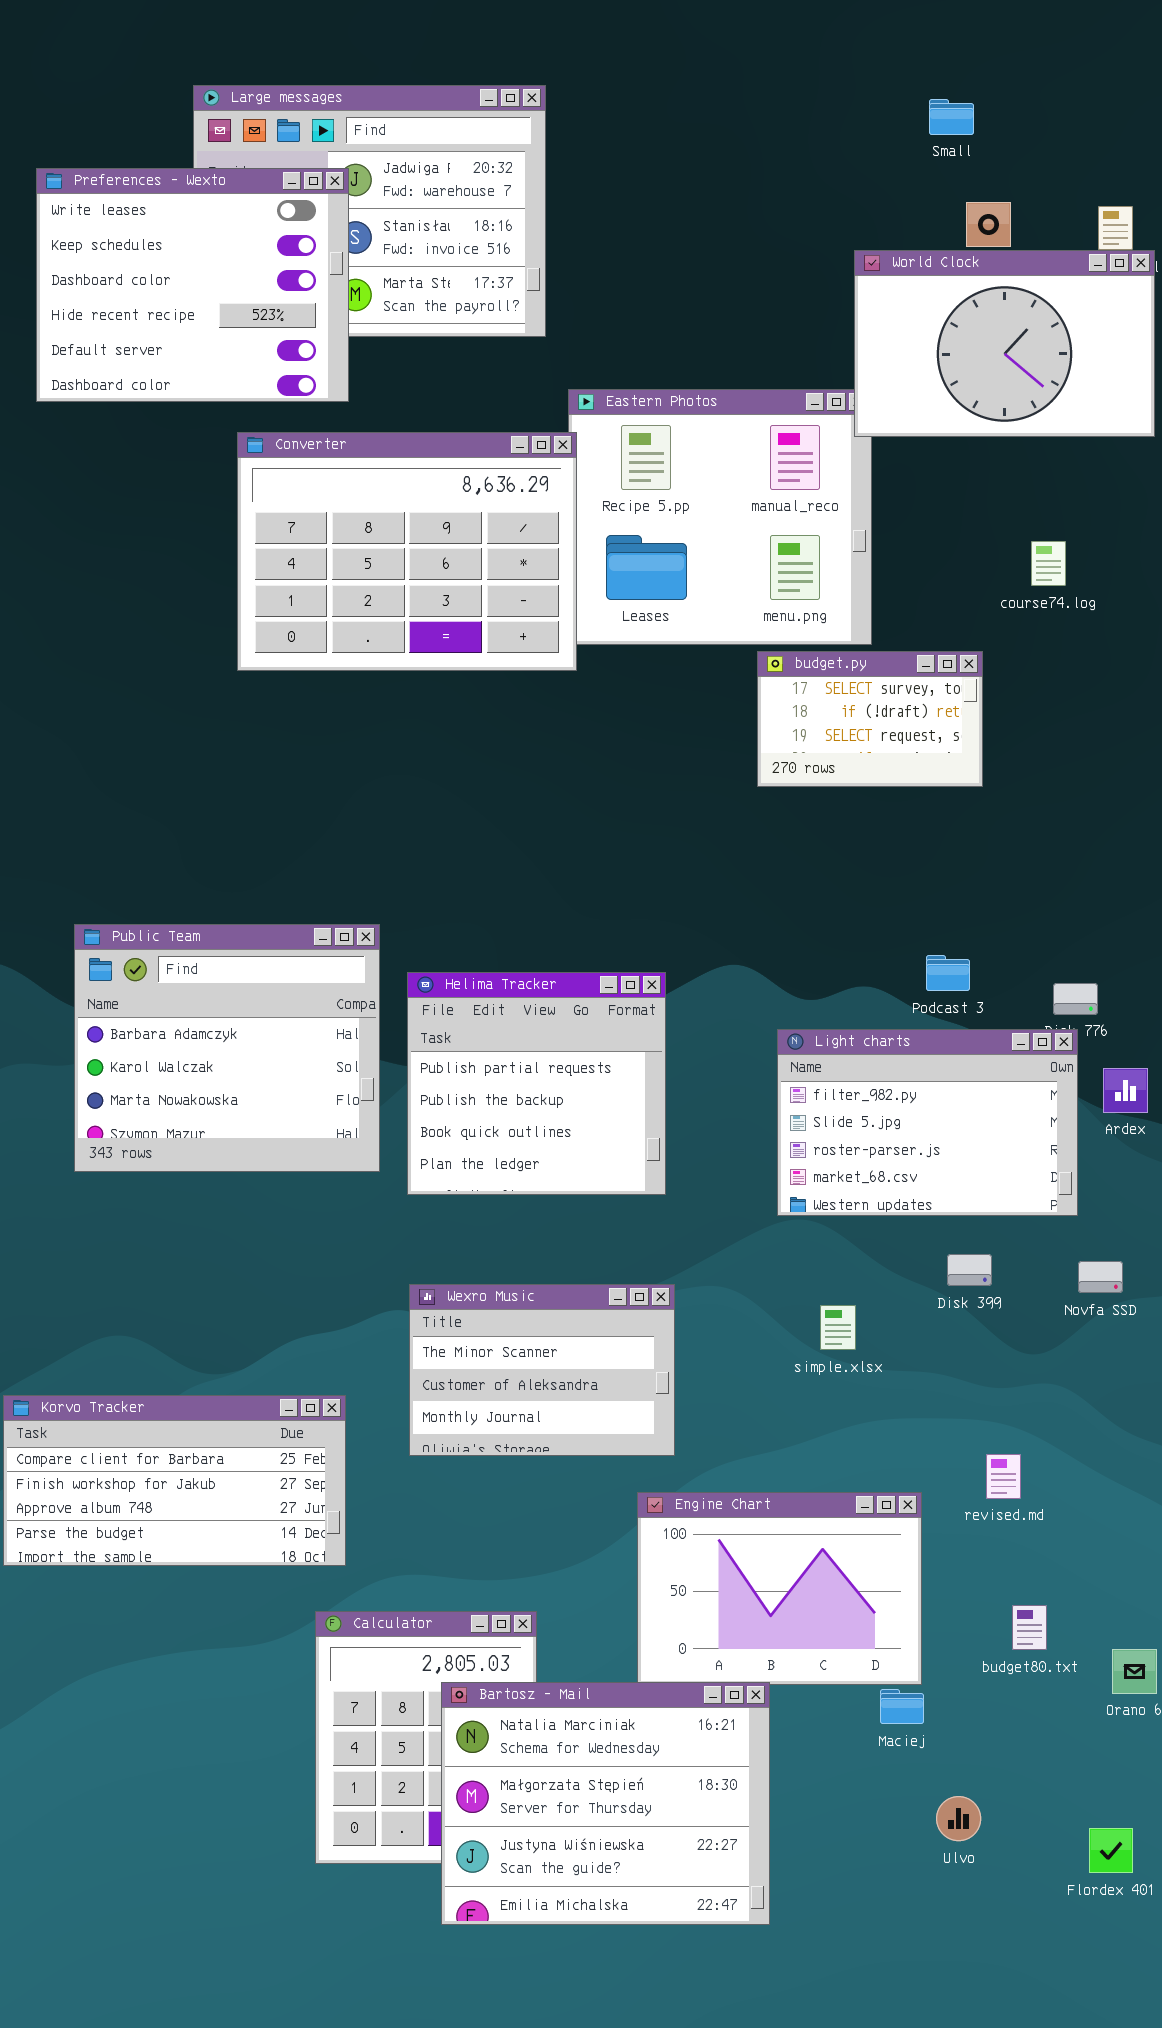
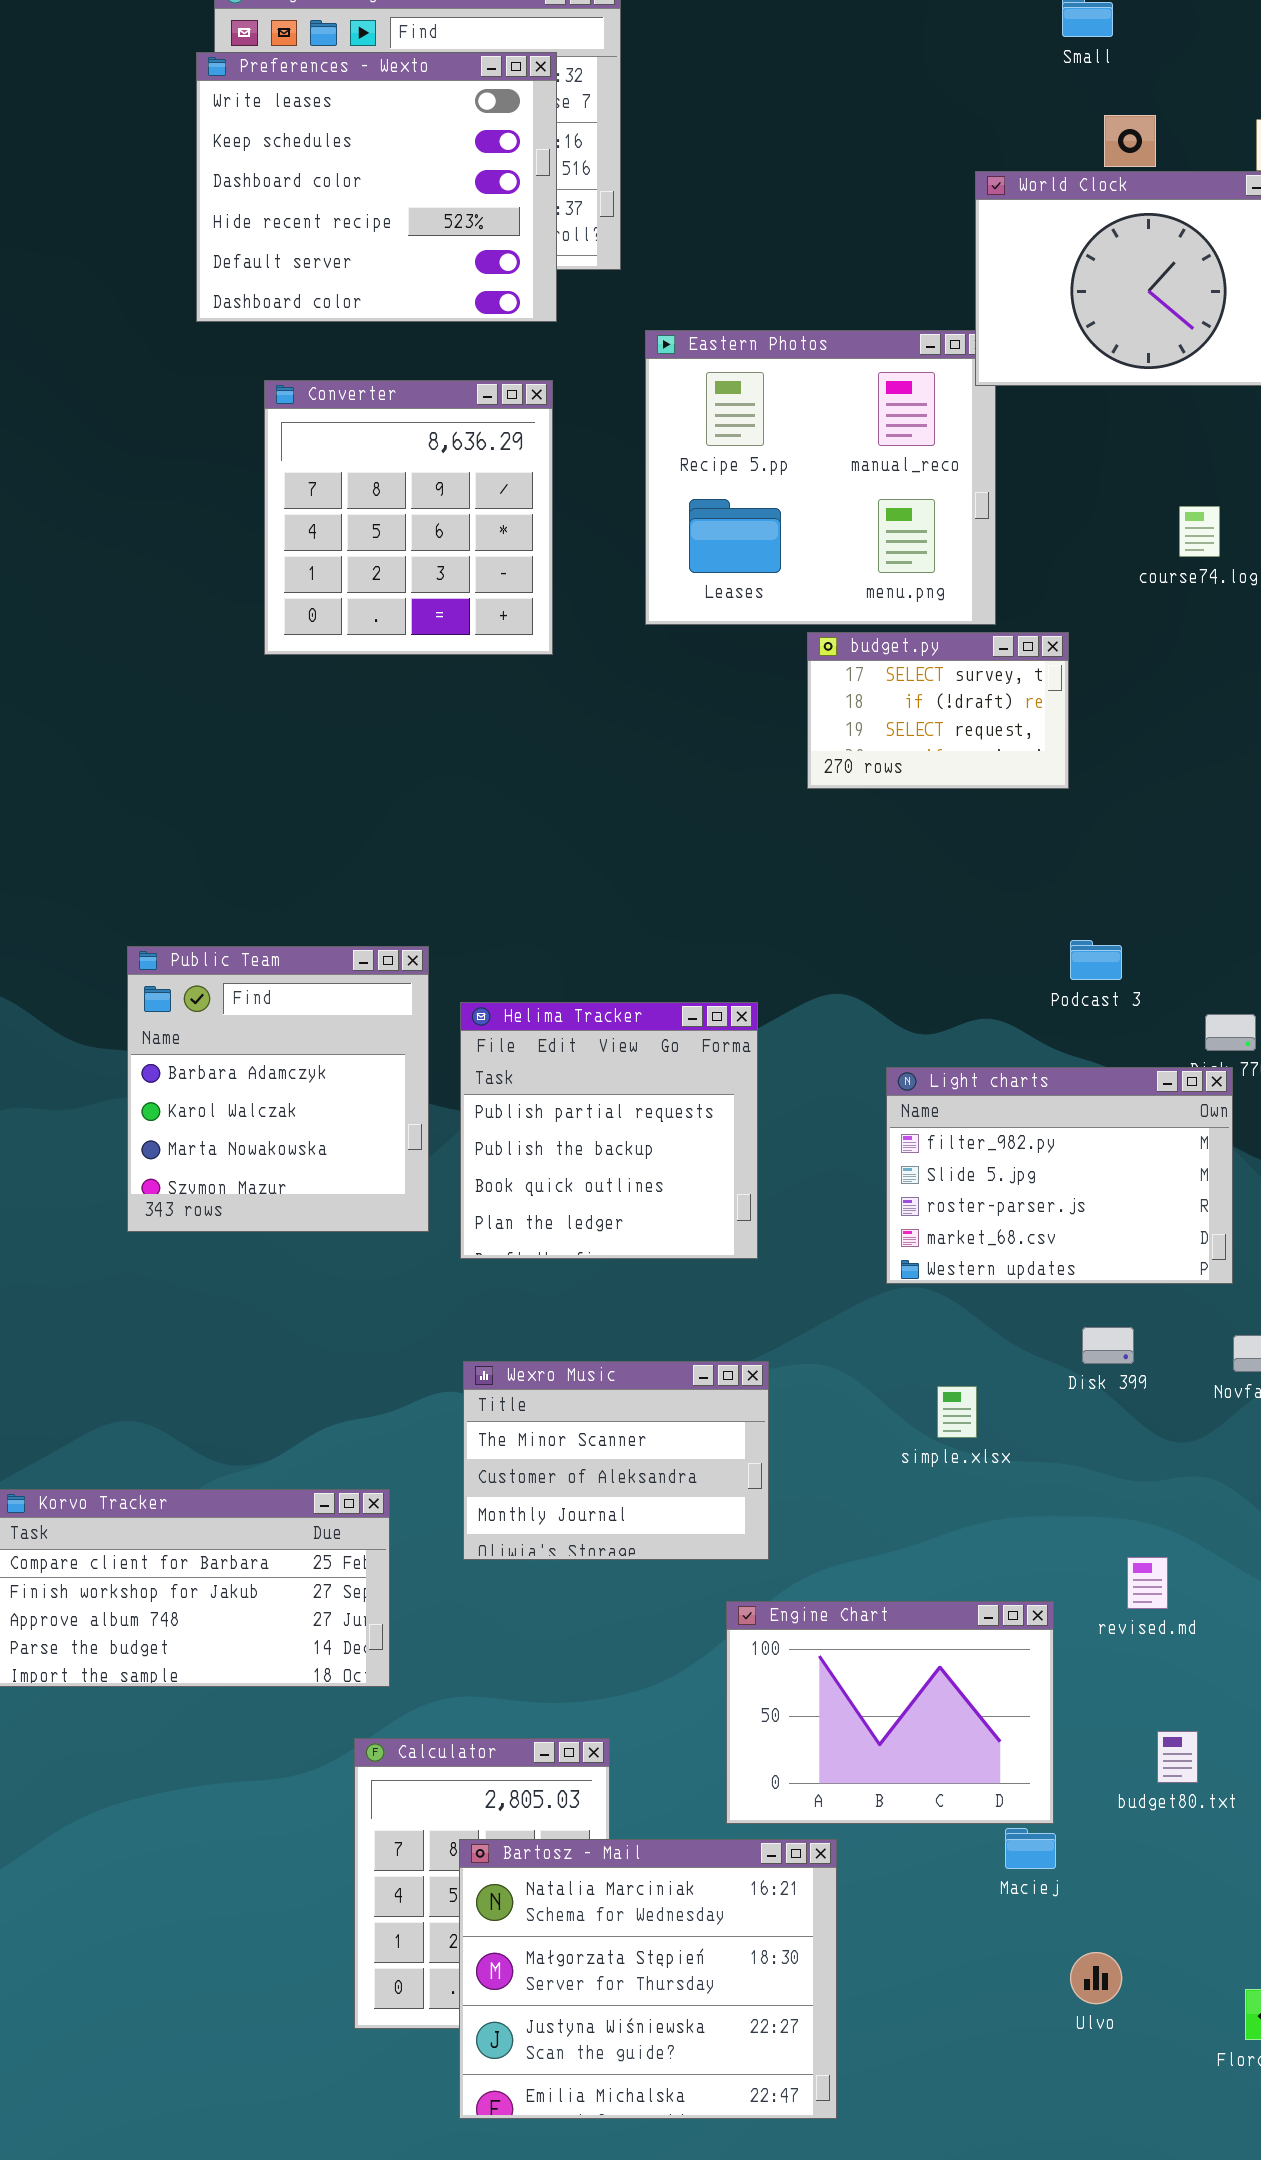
Preferences - Wexto: [36,168,349,402] -> [196,52,557,322], moved
Converter: [237,432,577,671] -> [264,380,553,655], resized
budget.py: [757,651,983,787] -> [807,632,1069,789], moved
Public Team: [74,924,380,1172] -> [127,946,429,1232], resized
Podcast 3: [926,955,970,991] -> [1070,940,1122,980], moved
Bartosz - Mail: [441,1682,770,1925] -> [459,1839,837,2119], moved

